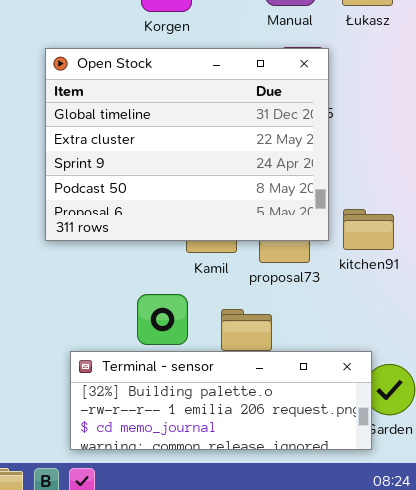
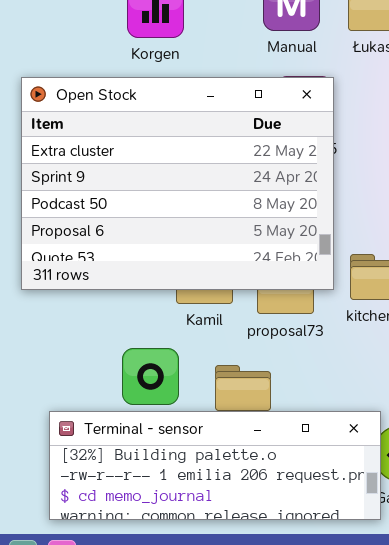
Open Stock: [45,48,329,241] -> [21,77,334,290], scrolled down 1 row

